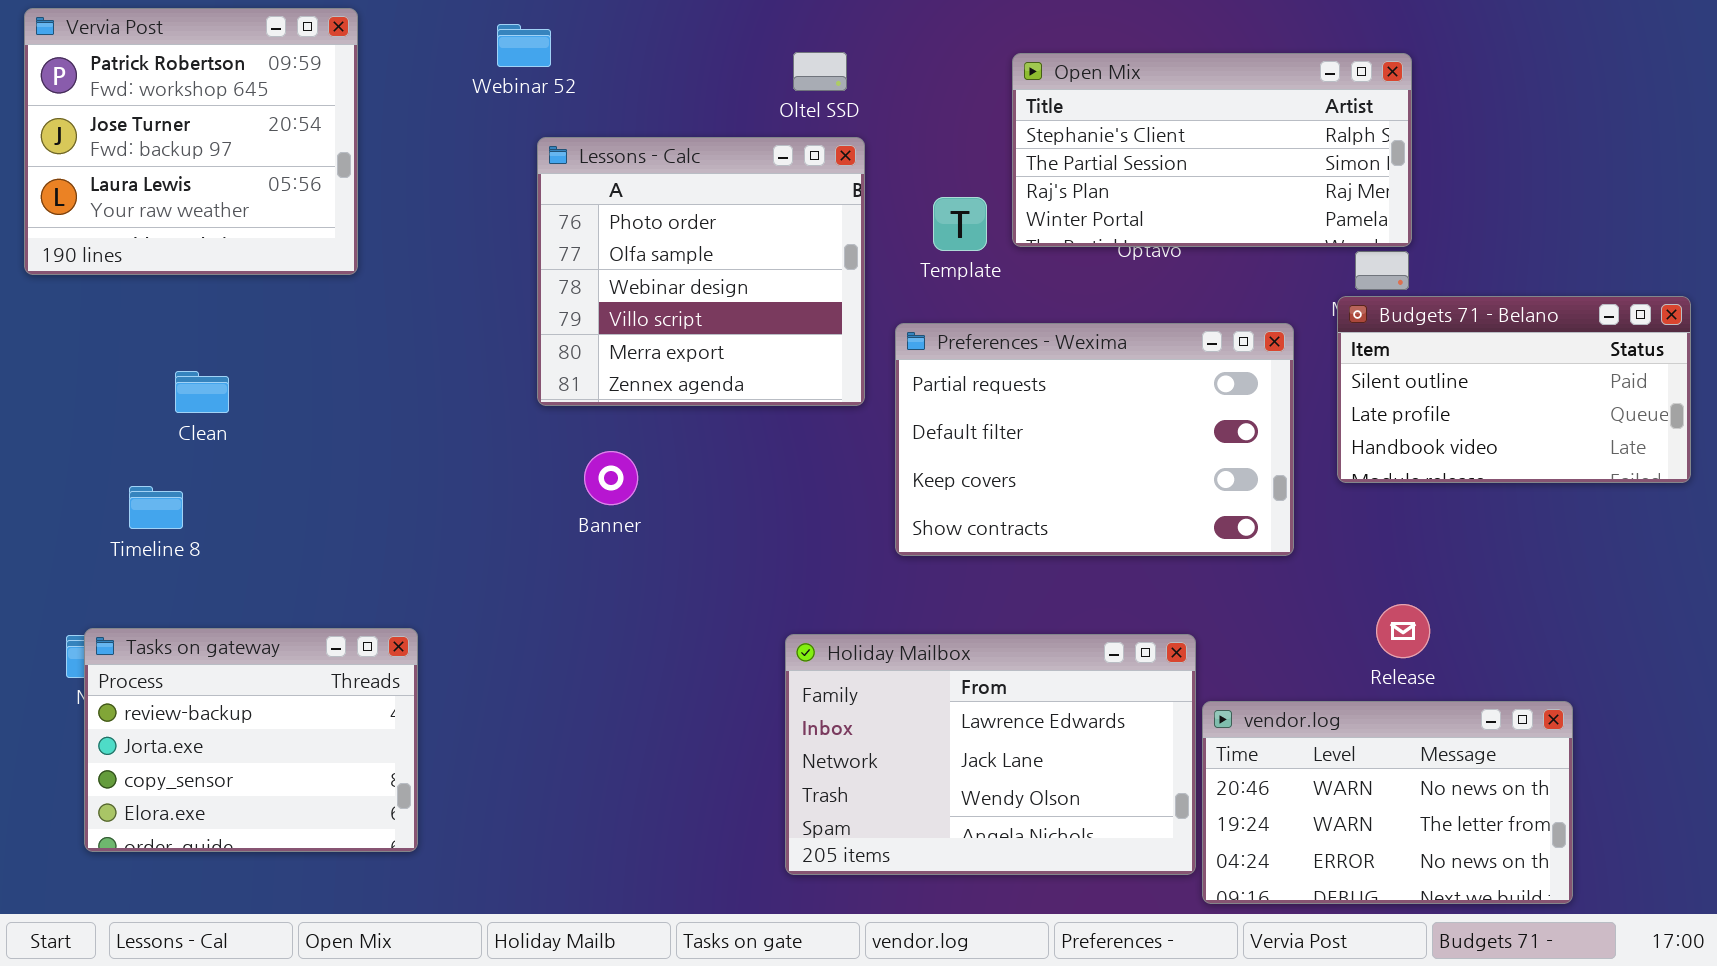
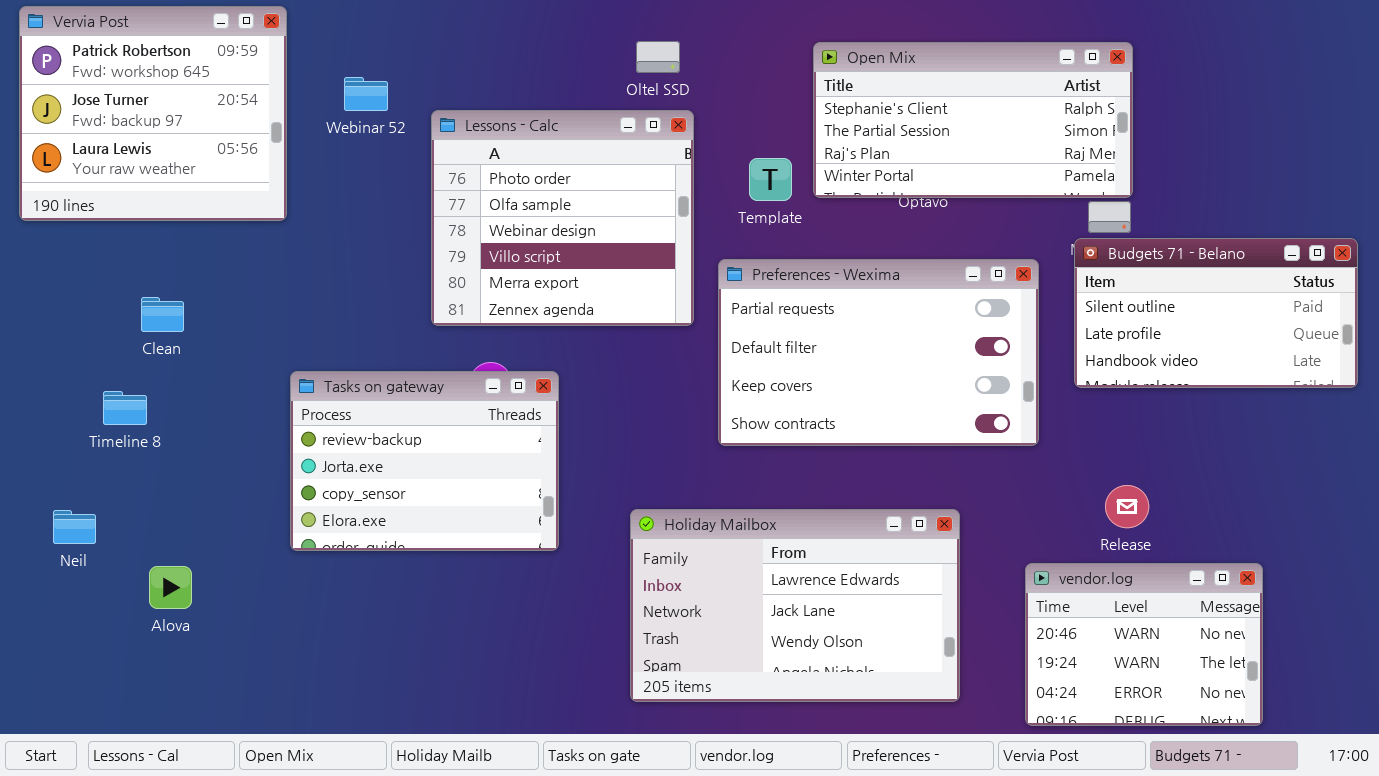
Webinar 52: [497,24,551,67] -> [344,77,388,111], moved
Tasks on gateway: [84,628,418,852] -> [290,371,559,551], moved
vendor.log: [1202,701,1573,904] -> [1025,563,1263,726], resized

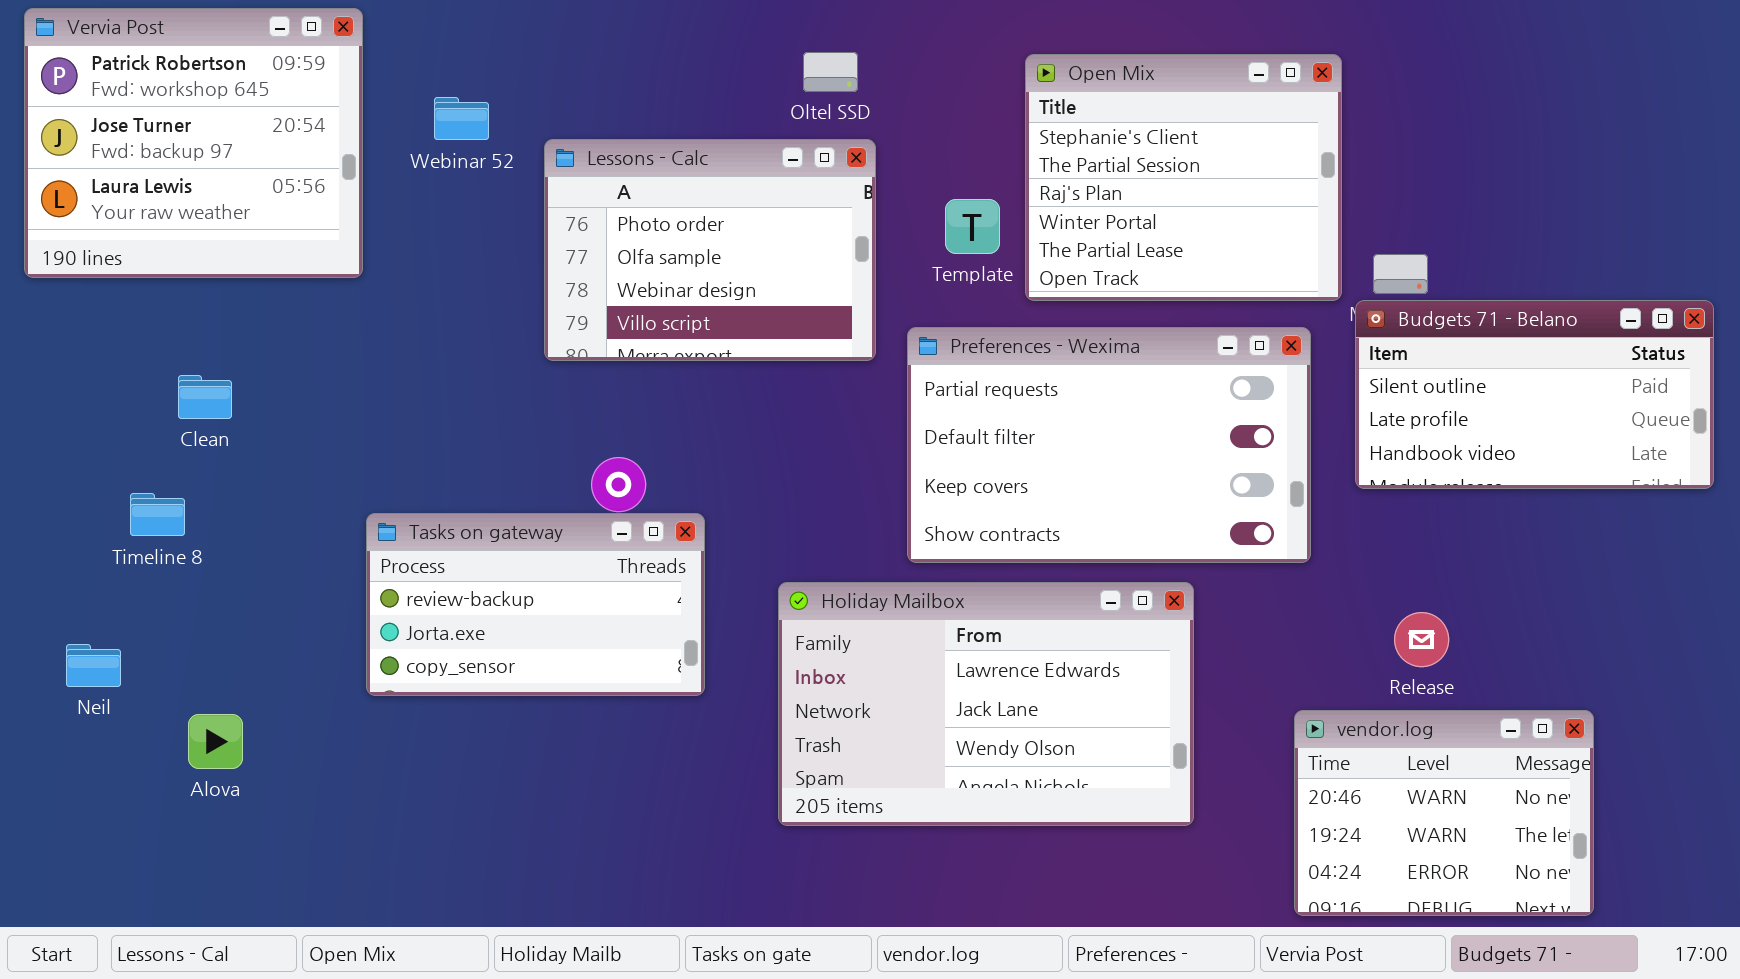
Open Mix: [813,42,1133,198] -> [1025,54,1342,301], resized
Lessons - Calc: [431,110,694,326] -> [544,139,876,361], resized
Tasks on gateway: [290,371,559,551] -> [366,513,705,696], resized
Holiday Mailbox: [630,509,960,702] -> [778,582,1194,826], moved

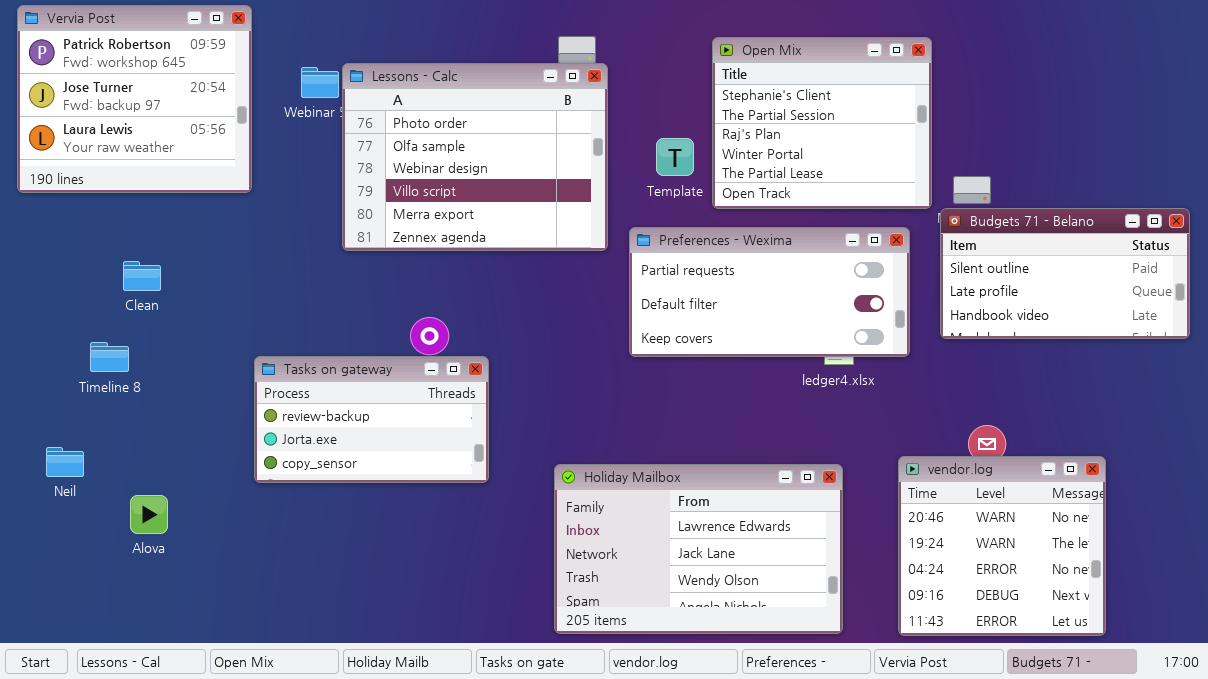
Lessons - Calc: [544,139,876,361] -> [342,63,608,251], resized
Preferences - Wexima: [907,327,1311,563] -> [629,227,910,357], resized
Holiday Mailbox: [778,582,1194,826] -> [554,464,843,634], moved
vendor.log: [1294,710,1594,916] -> [898,456,1106,636], resized

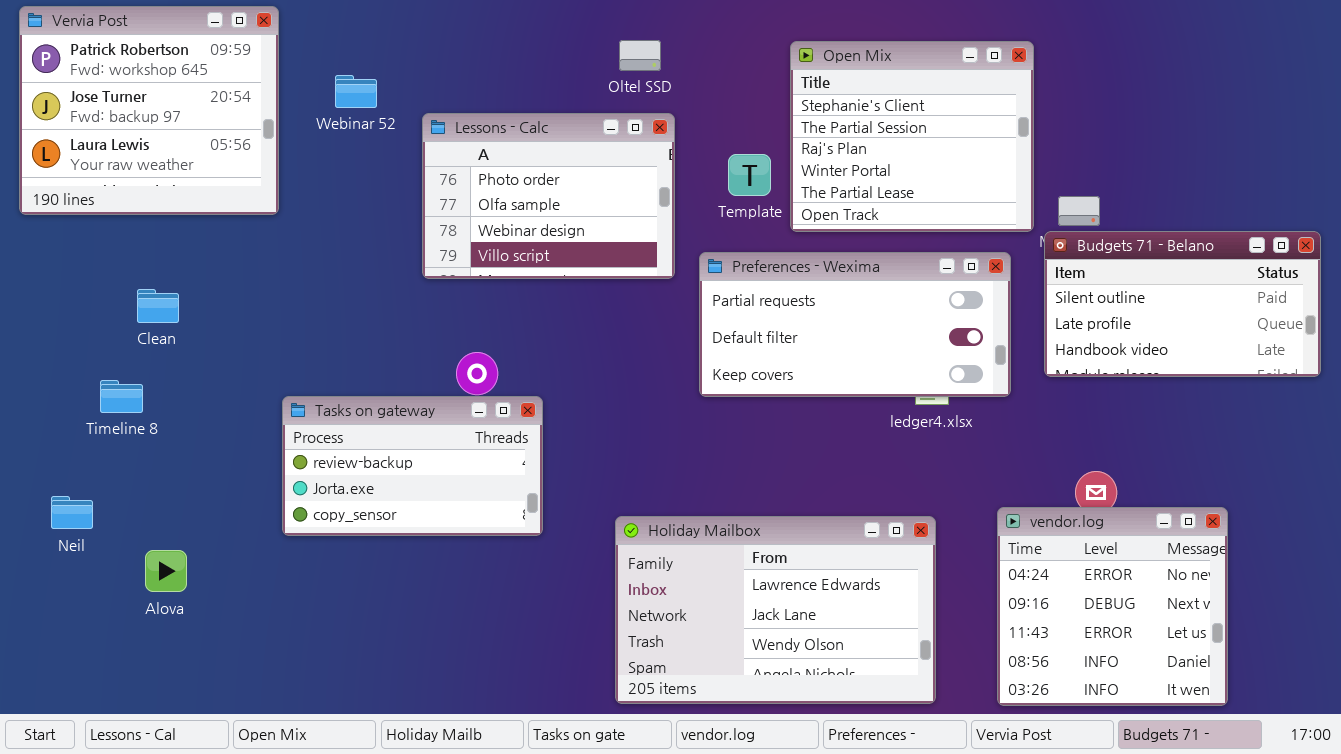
Lessons - Calc: [342,63,608,251] -> [422,113,675,279], resized
vendor.log: [898,456,1106,636] -> [997,507,1228,706], scrolled down 2 rows

